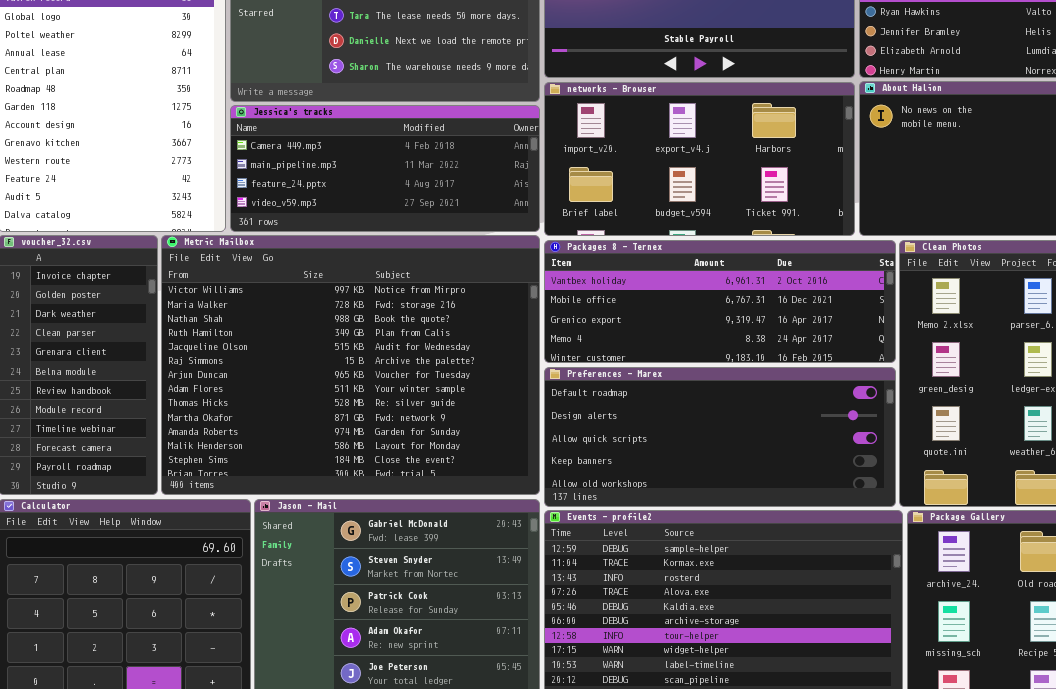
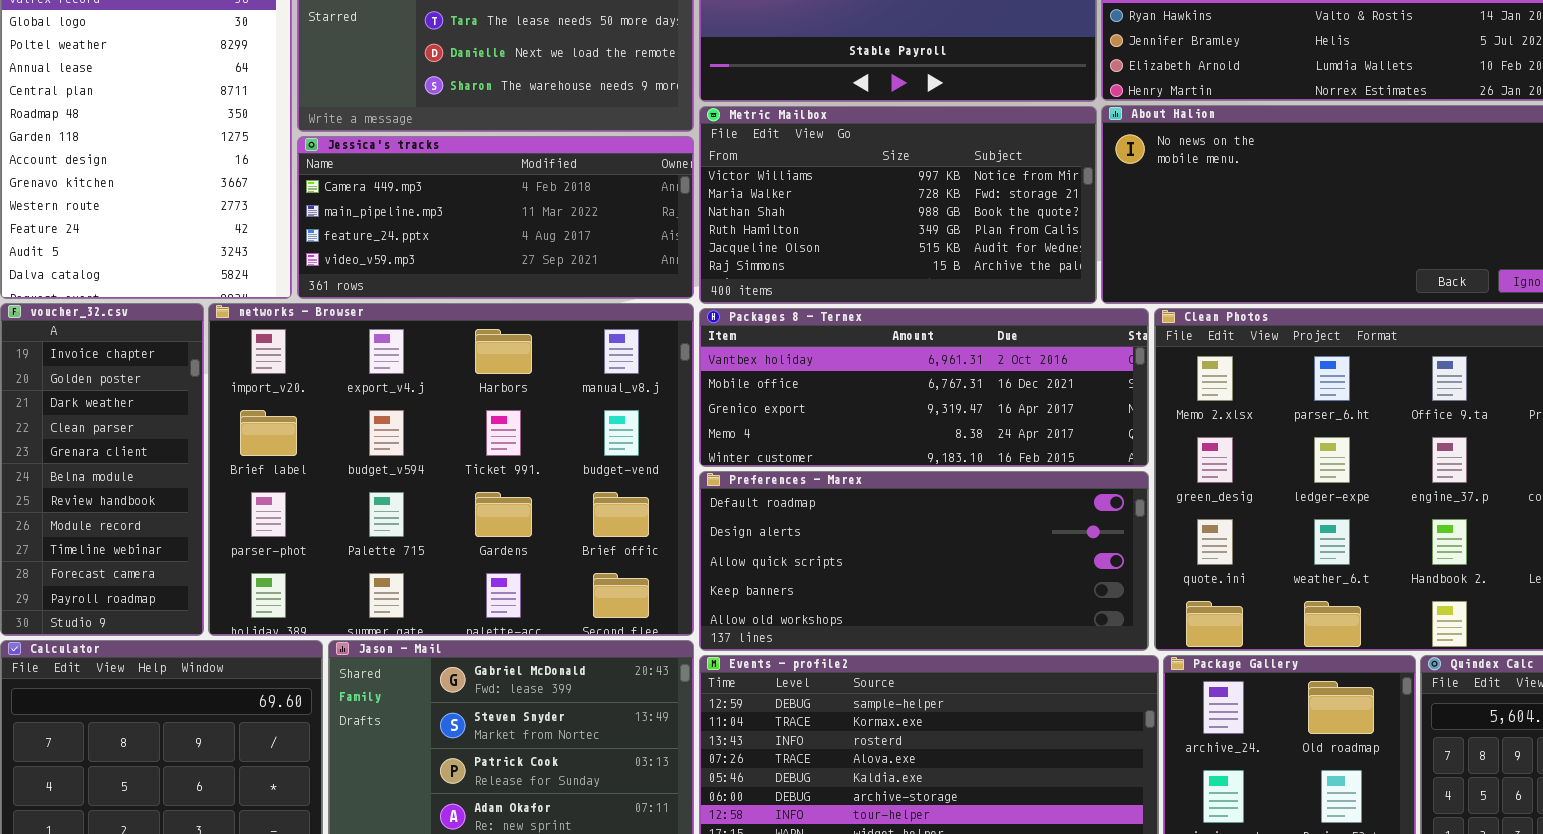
networks - Browser: [544,82,855,236] -> [208,303,694,636], moved, resized
Metric Mailbox: [161,235,540,495] -> [699,106,1097,304], moved, resized

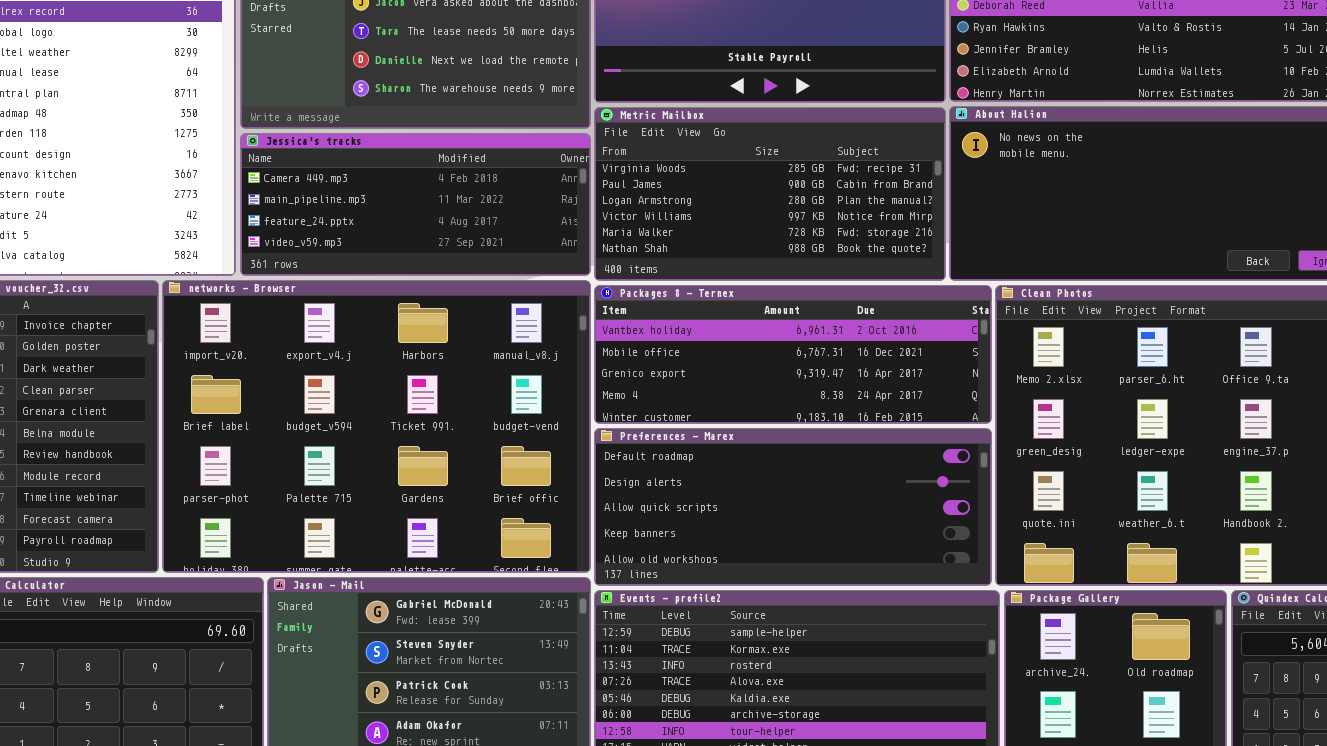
Metric Mailbox: [699,106,1097,304] -> [594,107,946,281], scrolled up 3 rows

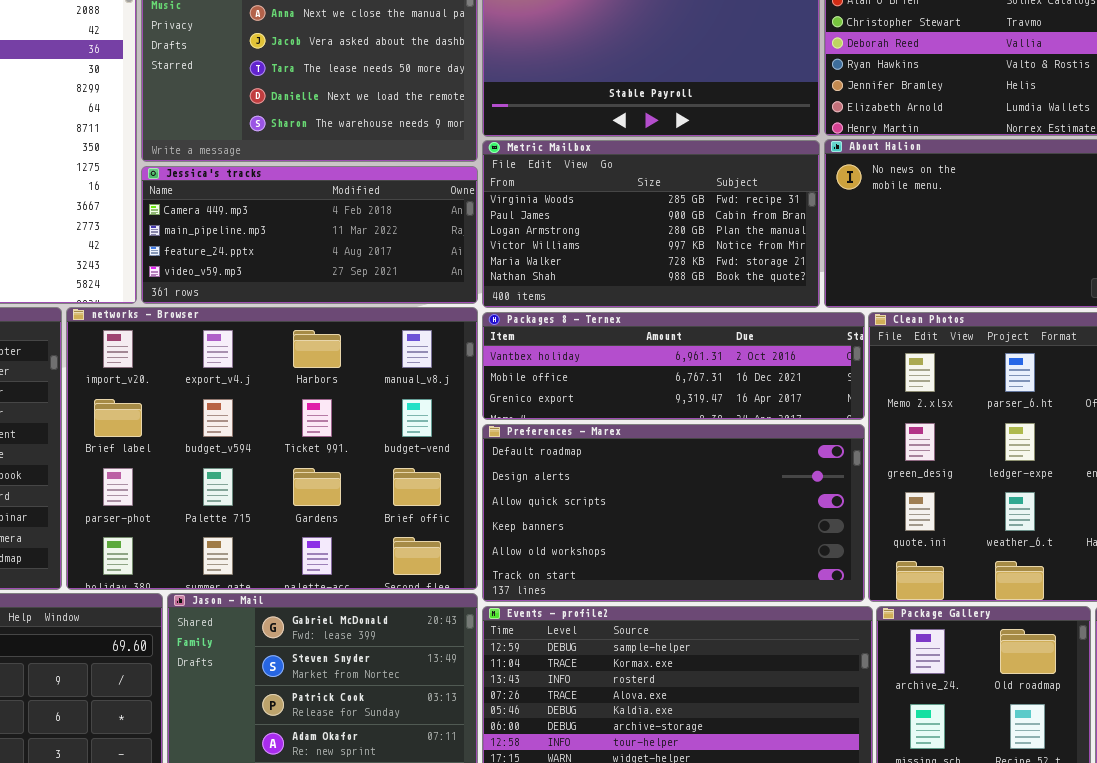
Packages 8 - Ternex: [594,285,992,424] -> [482,312,865,420], resized
Preferences - Marex: [594,428,992,586] -> [482,424,865,602], resized

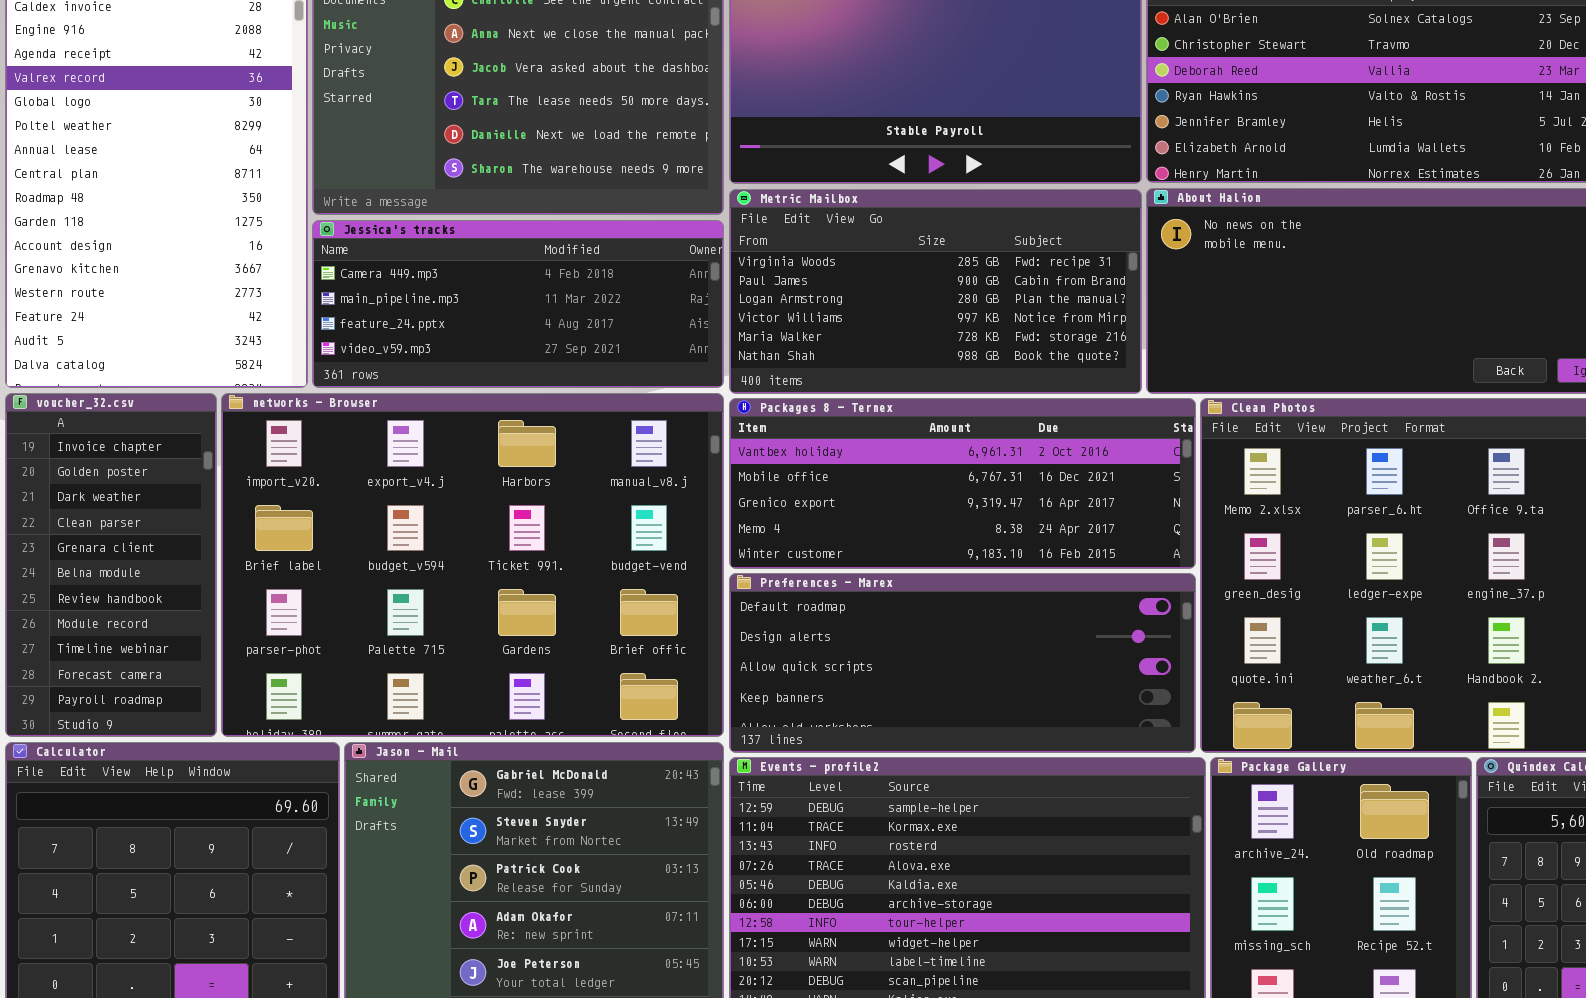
Packages 8 - Ternex: [482,312,865,420] -> [729,398,1196,569], resized
Preferences - Marex: [482,424,865,602] -> [729,573,1196,753], resized

